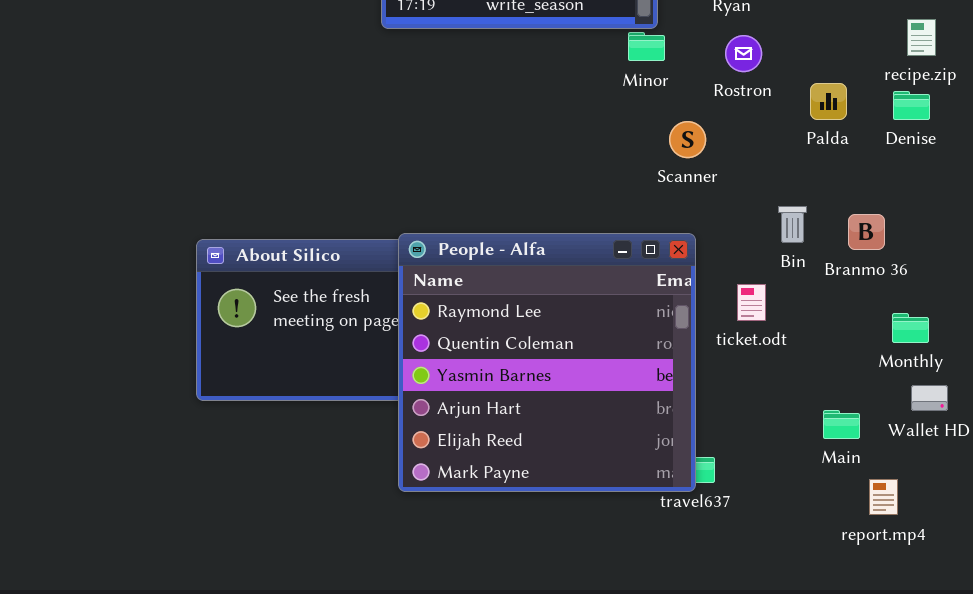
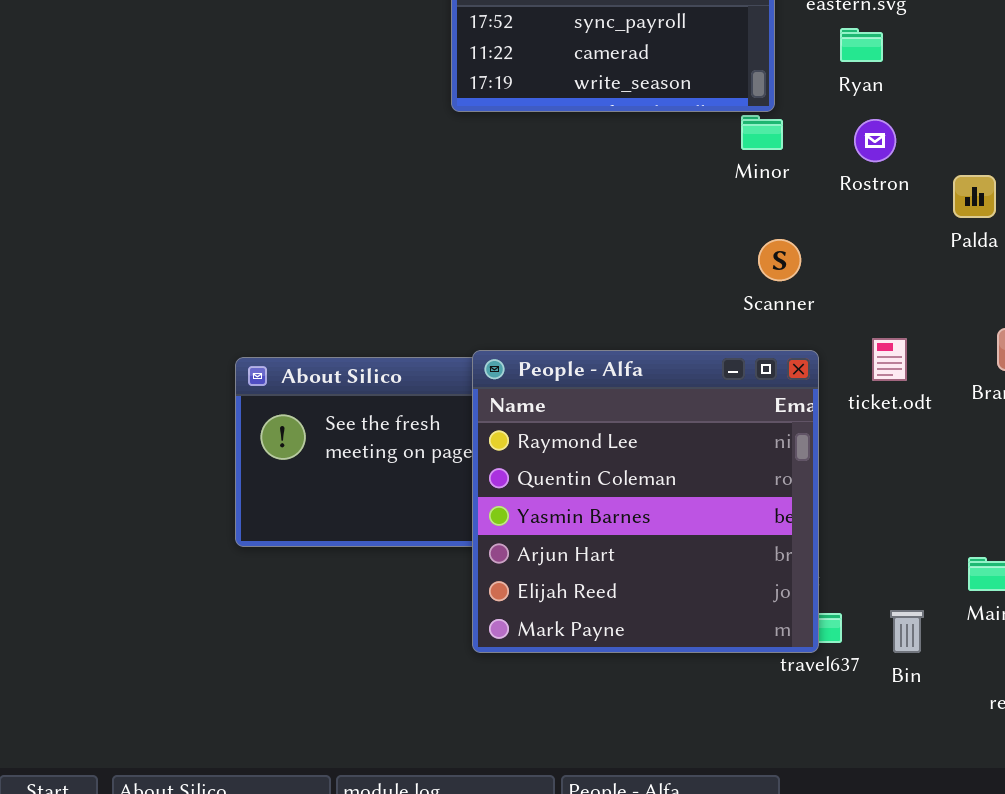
Scanner: [669,121,706,158] -> [758,239,801,281], moved
Bin: [778,206,807,243] -> [890,610,924,653], moved
ticket.odt: [737,284,766,321] -> [872,338,907,381], moved

